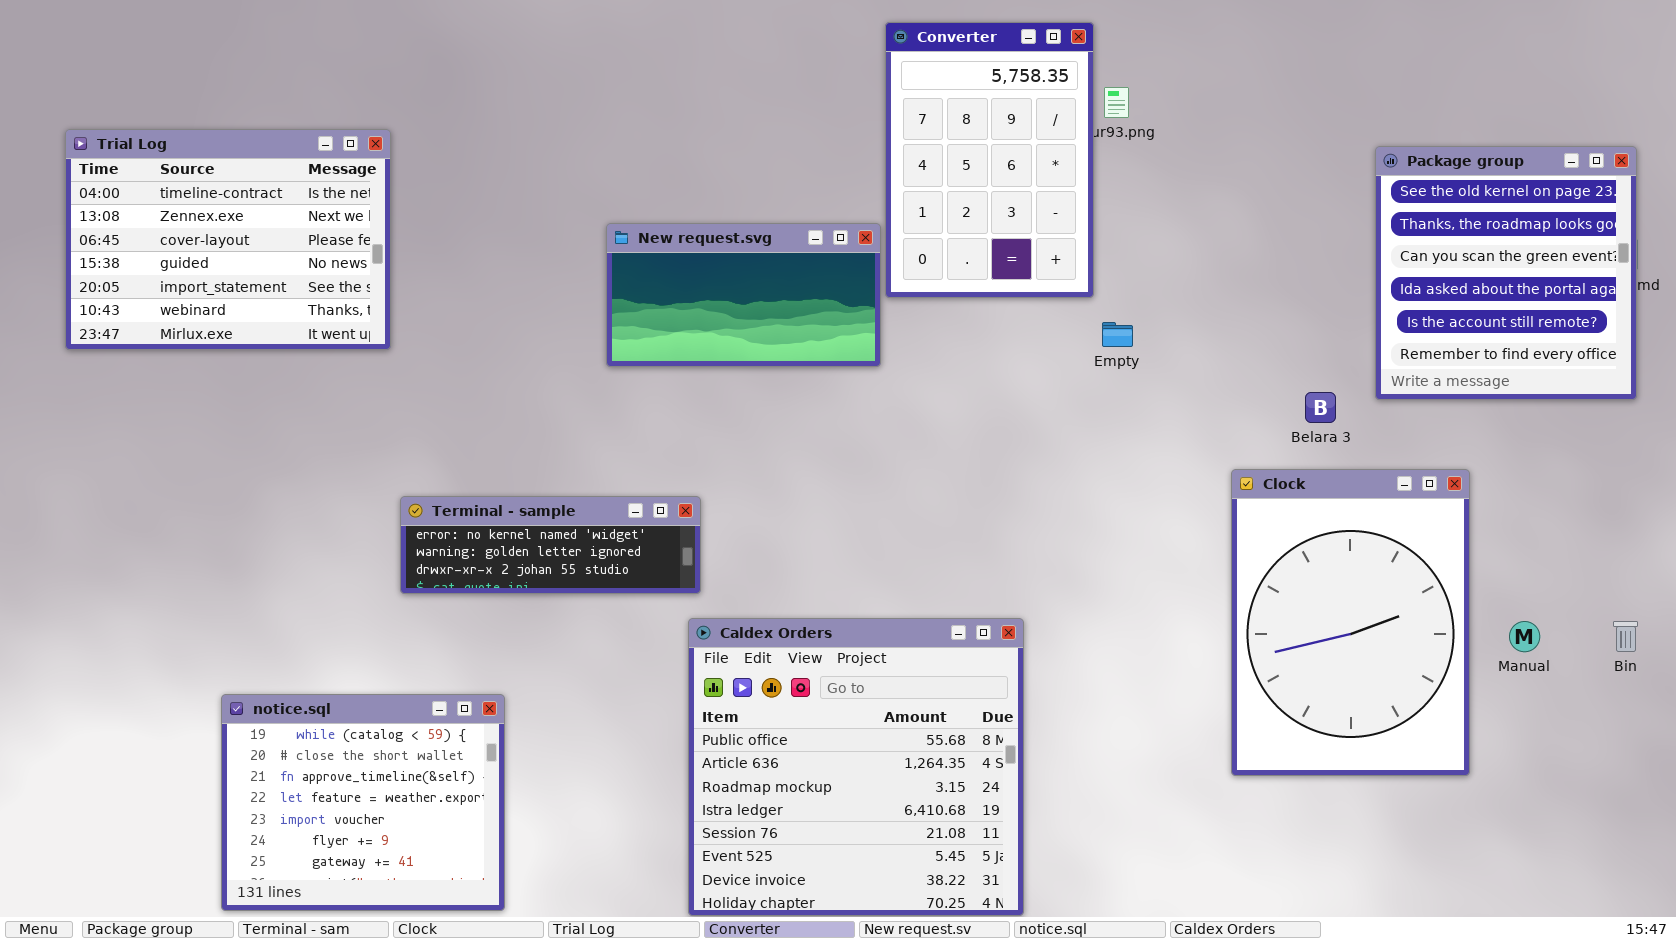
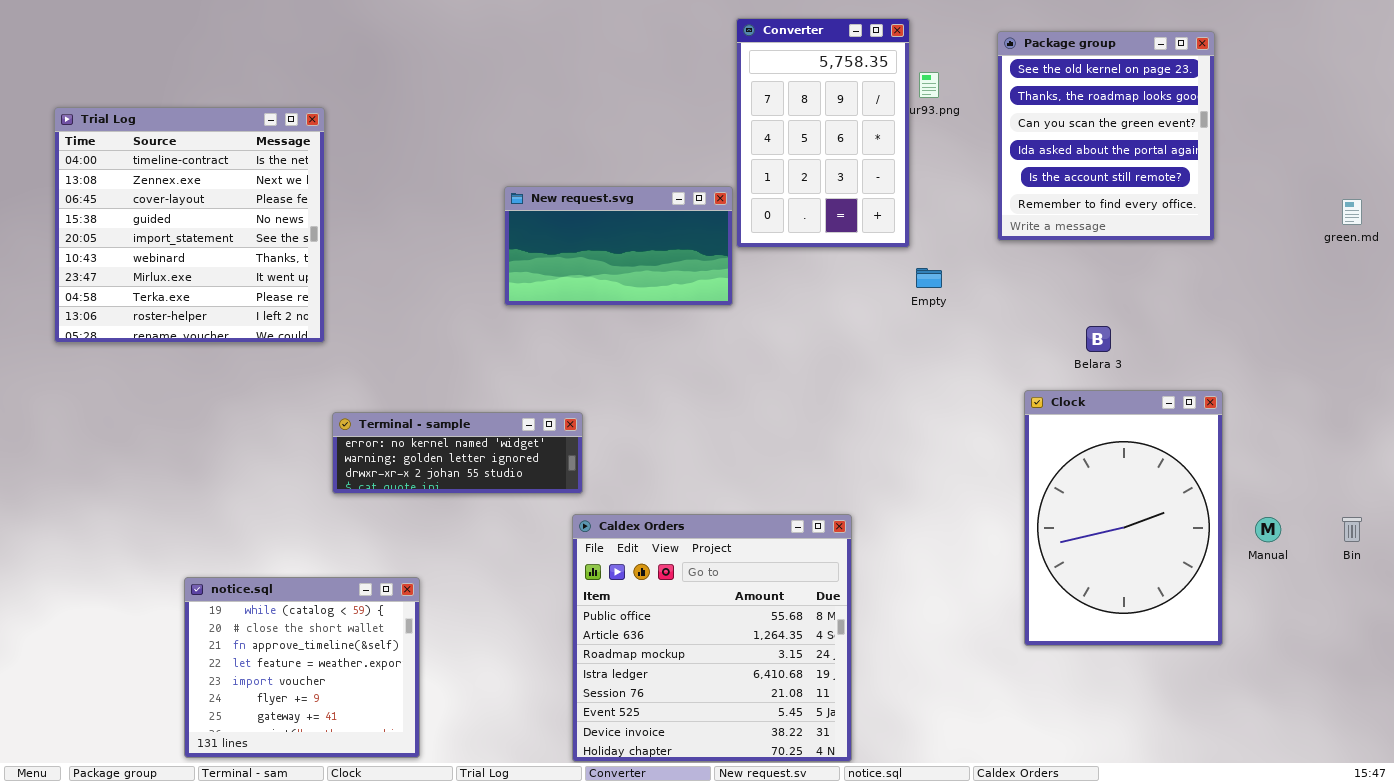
Trial Log: [65,129,391,350] -> [54,107,325,343], resized
Package group: [1375,146,1637,400] -> [997,31,1215,241], moved

